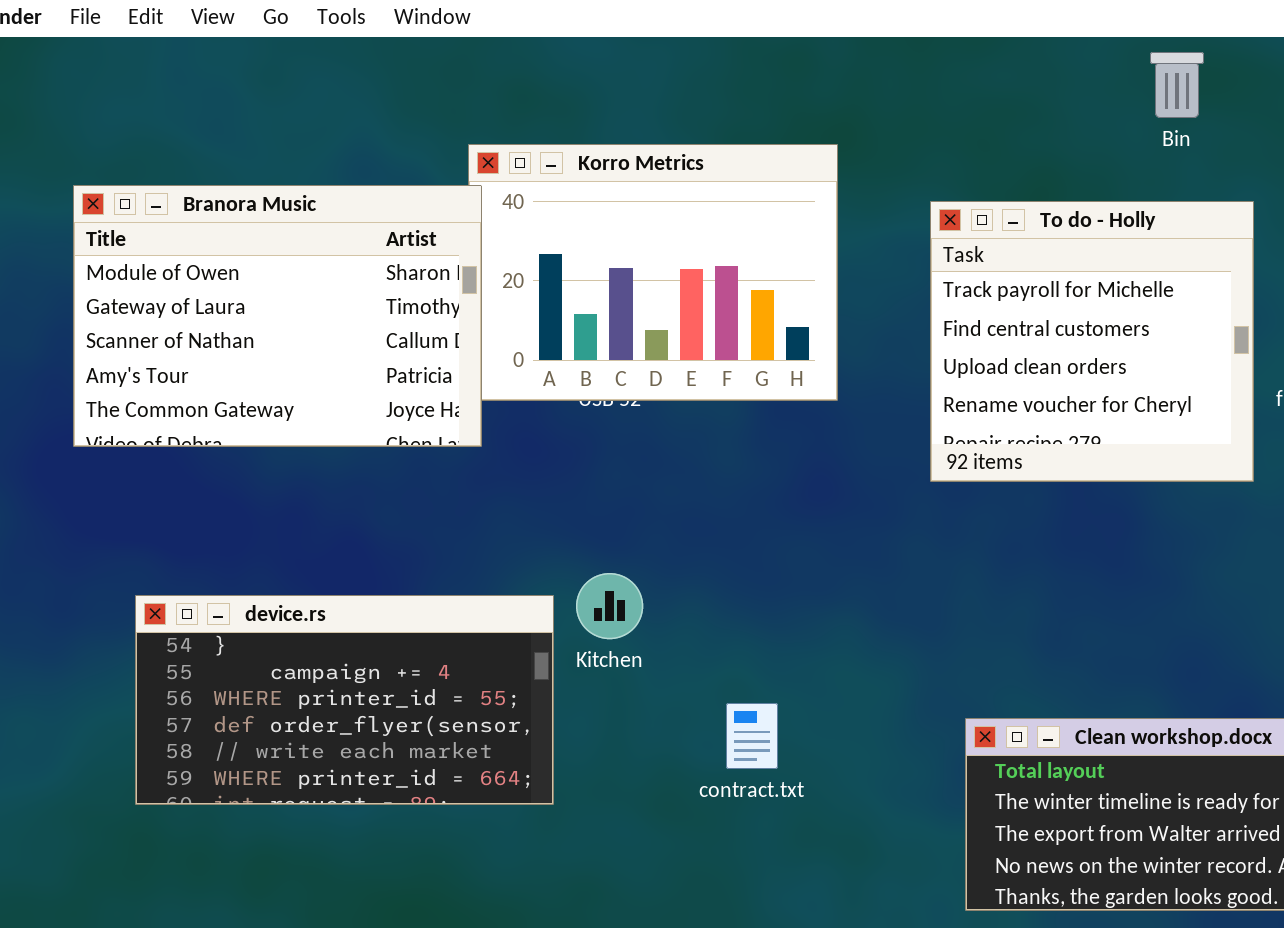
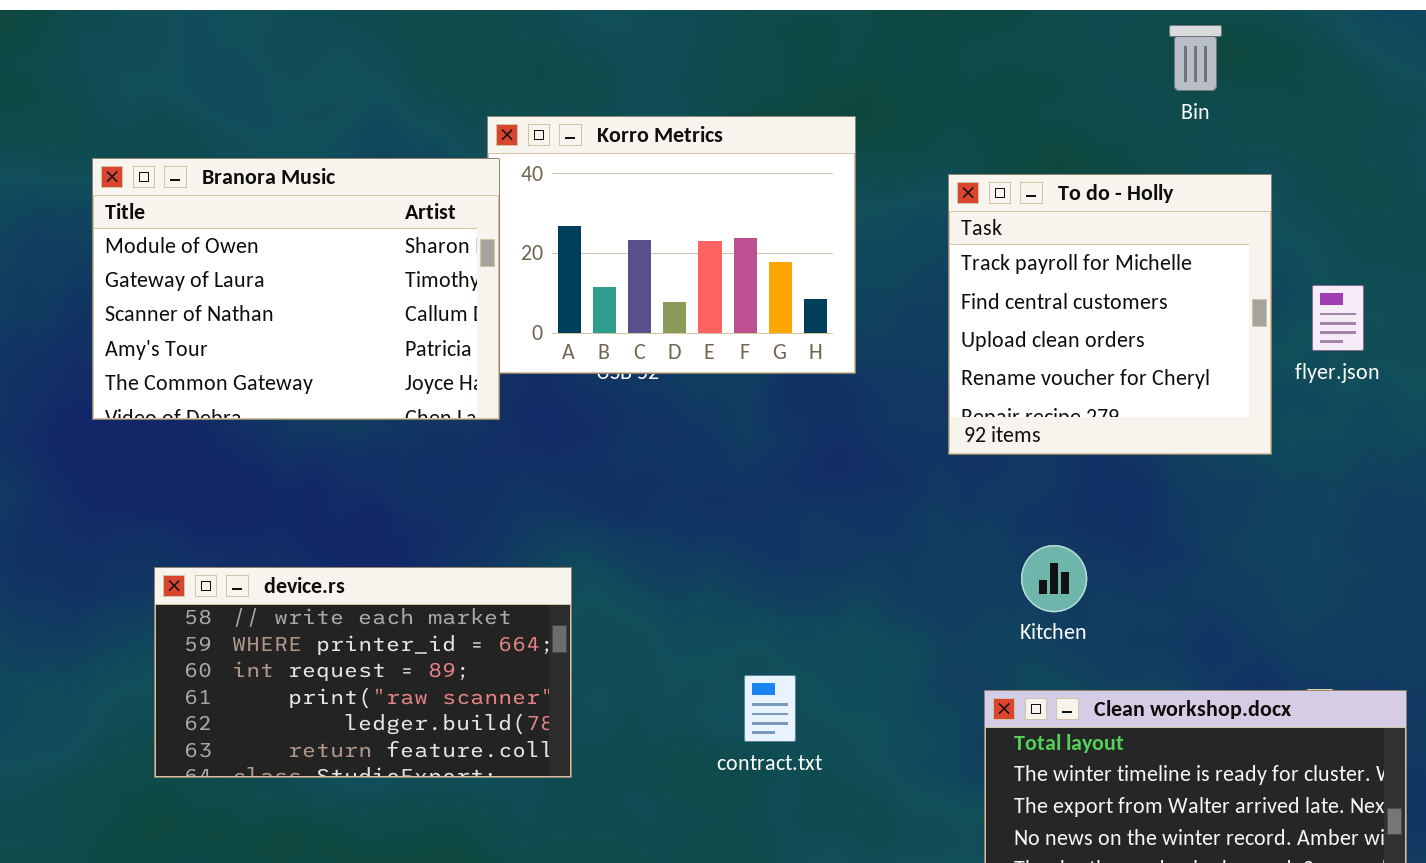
Kitchen: [576,573,643,639] -> [1021,545,1087,612], moved
device.rs: [135,595,554,805] -> [154,567,572,778], scrolled down 4 rows

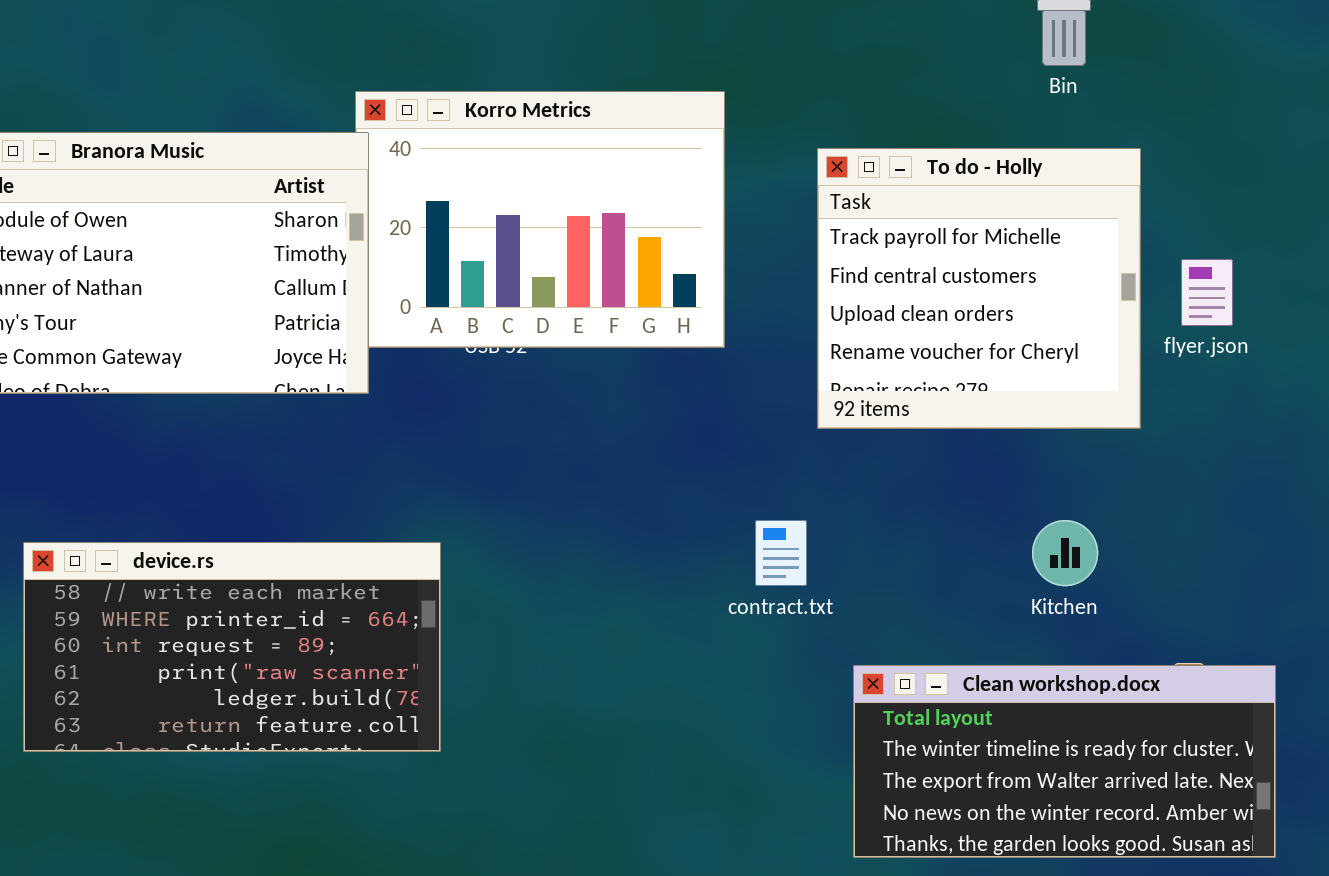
Kitchen: [1021,545,1087,612] -> [1032,520,1098,586], moved
contract.txt: [744,675,796,742] -> [755,520,807,586], moved

